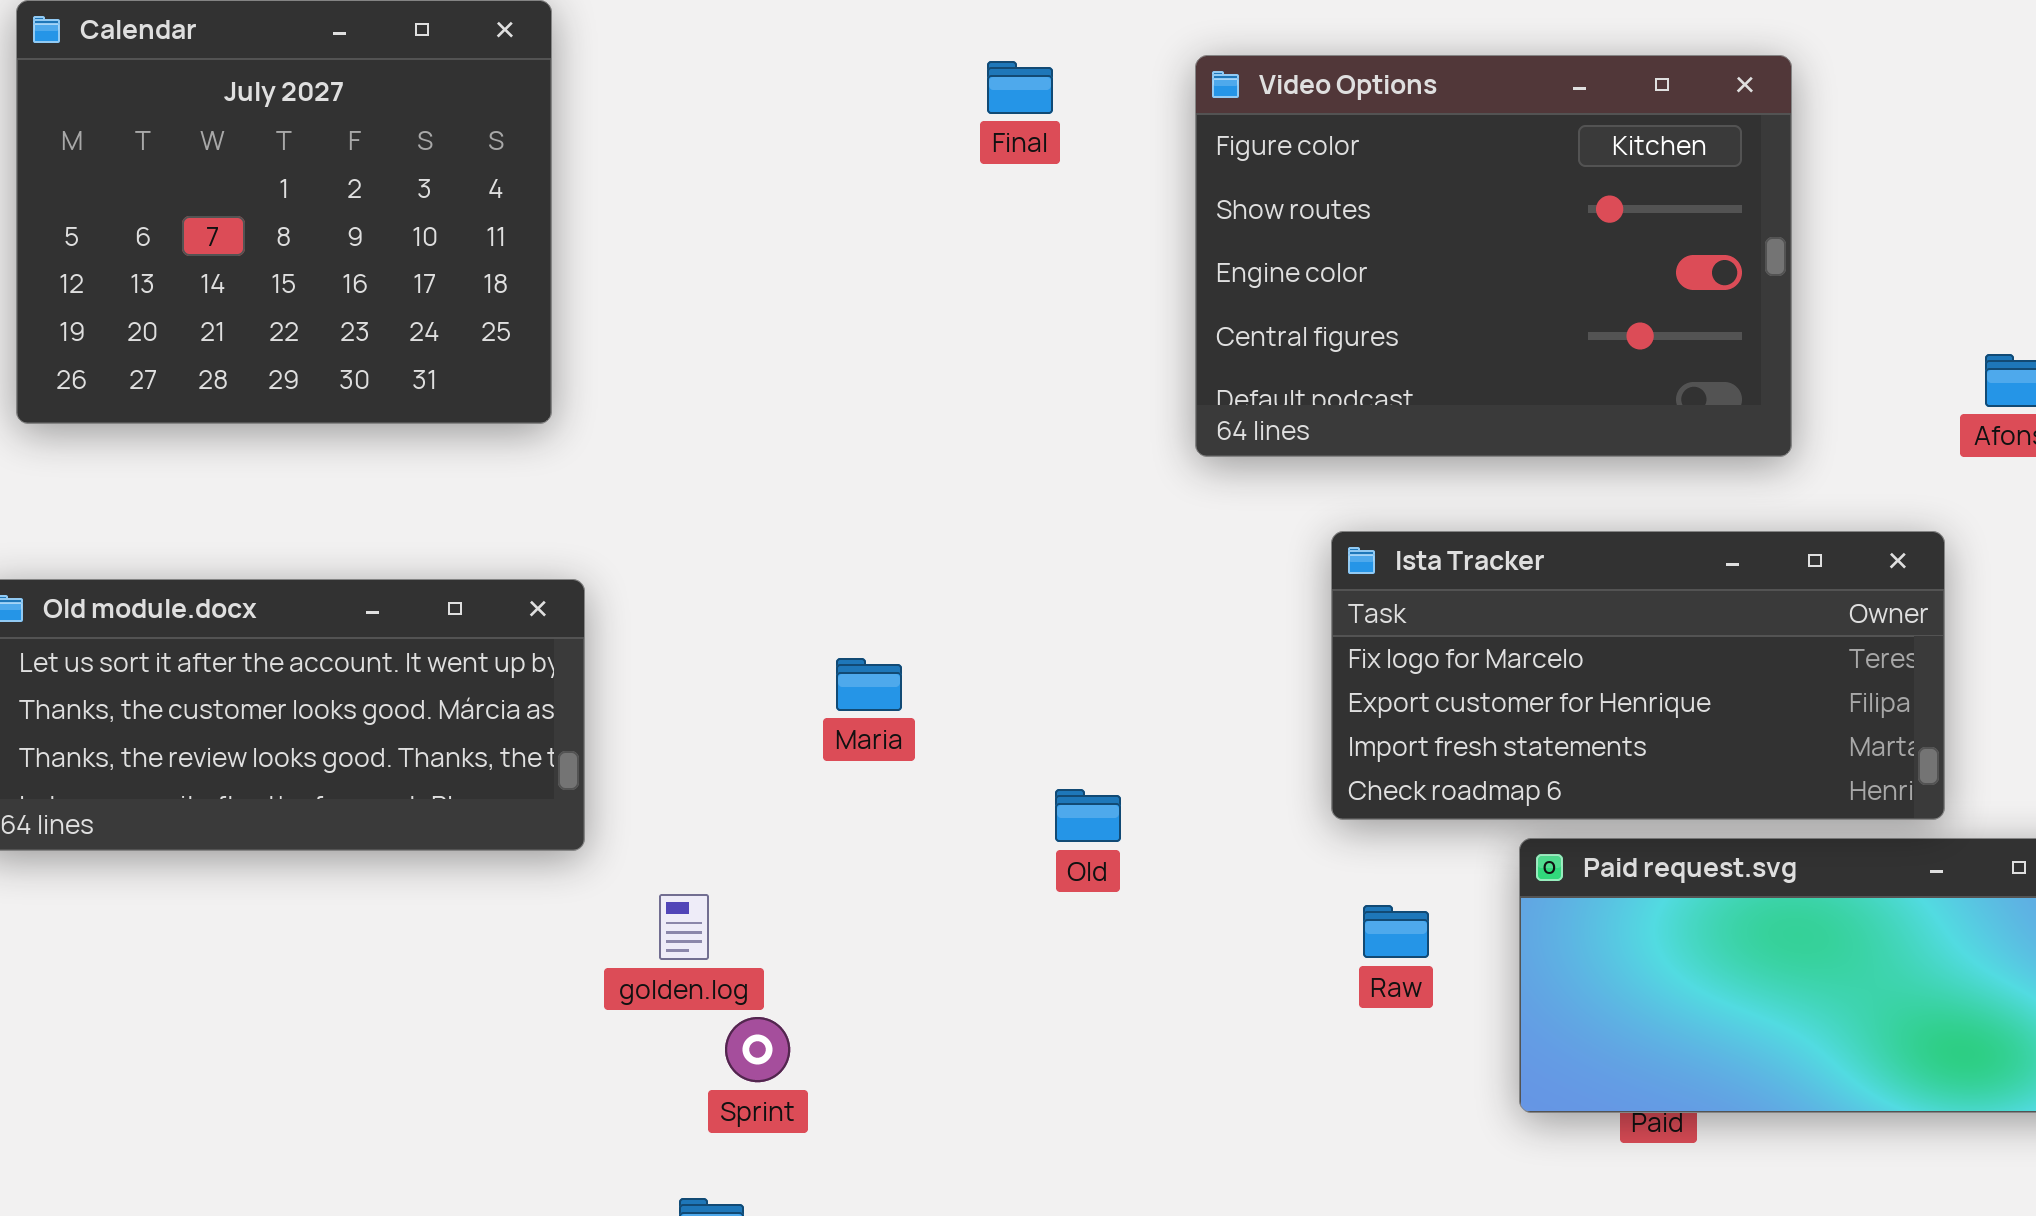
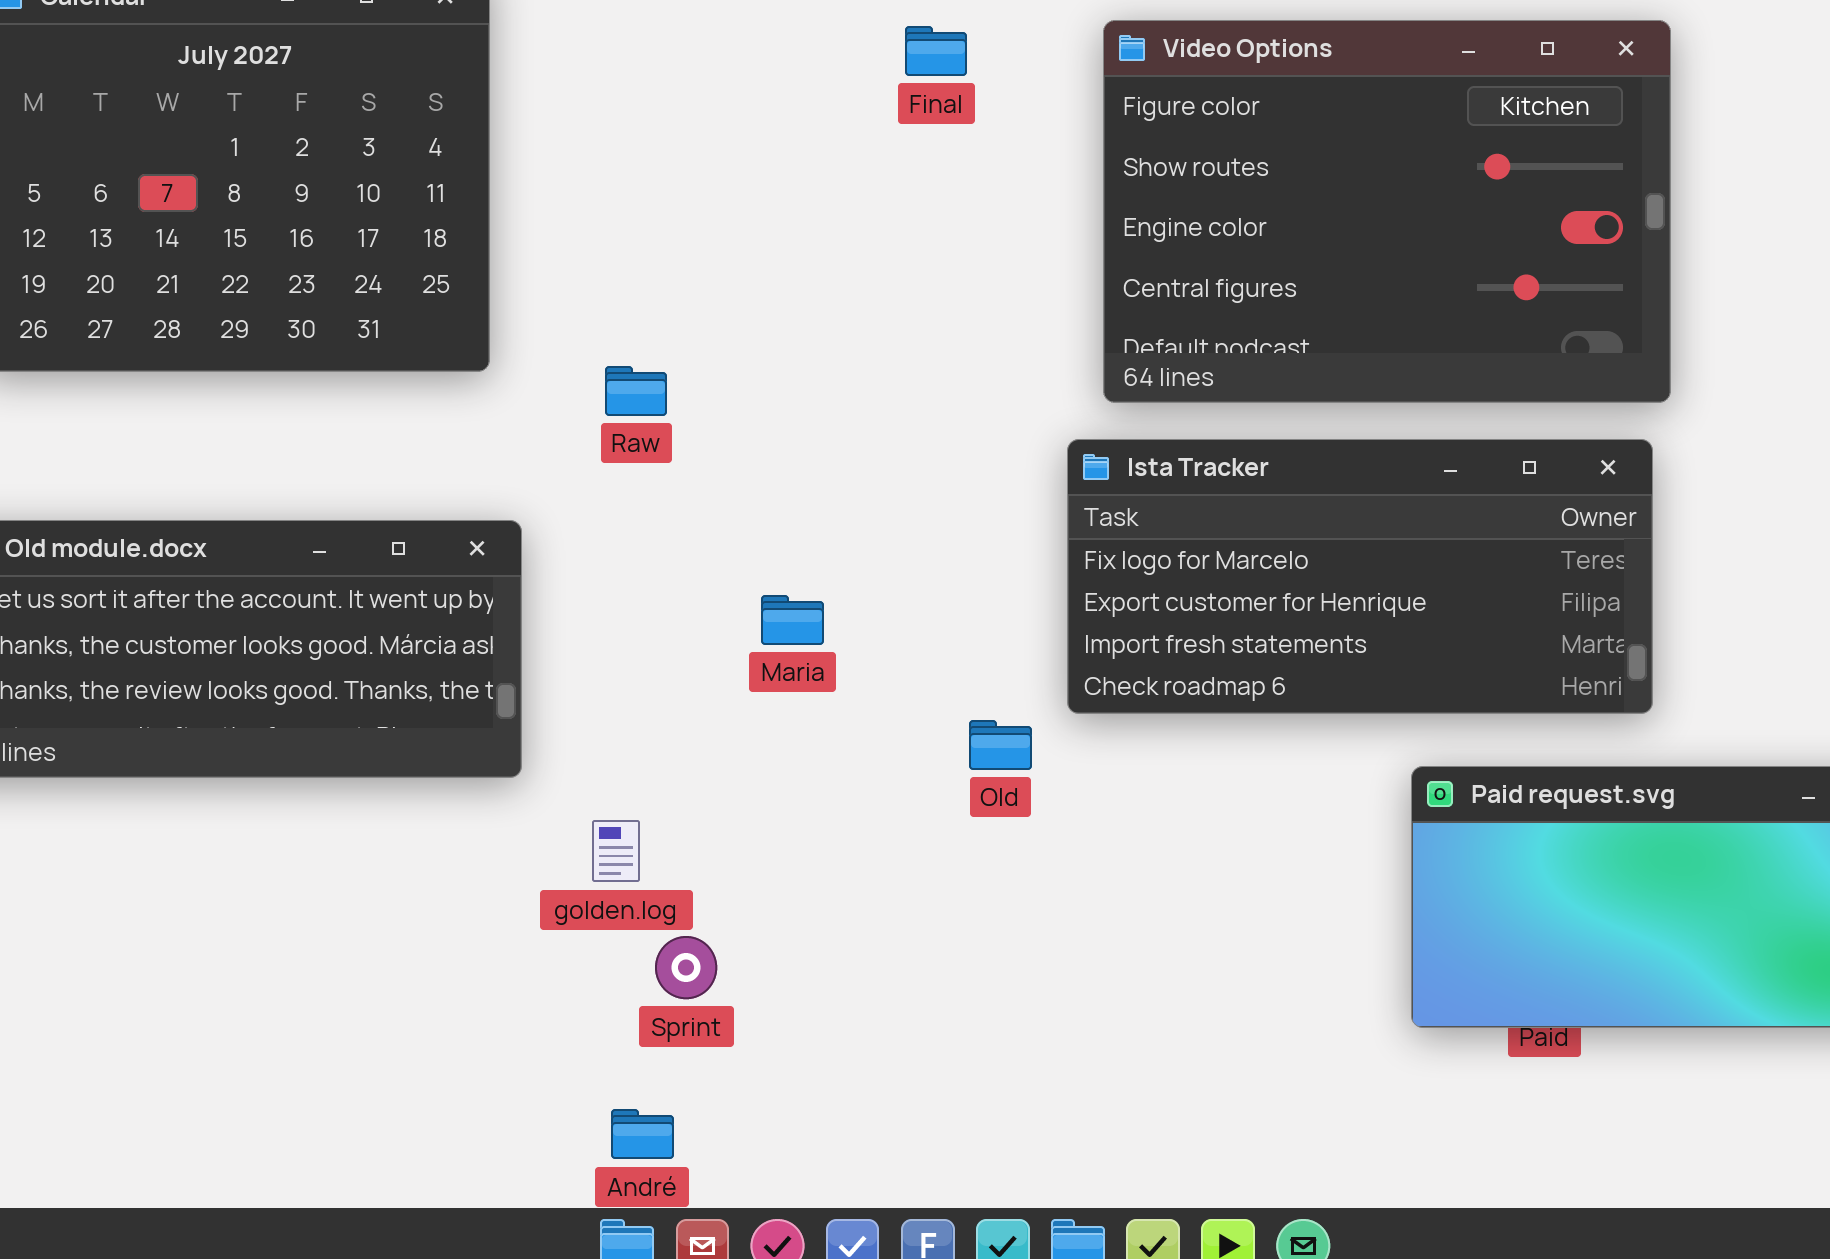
Ista Tracker: [1331,531,1945,820] -> [1067,439,1653,714], moved
Raw: [1363,905,1429,958] -> [605,366,667,416], moved

